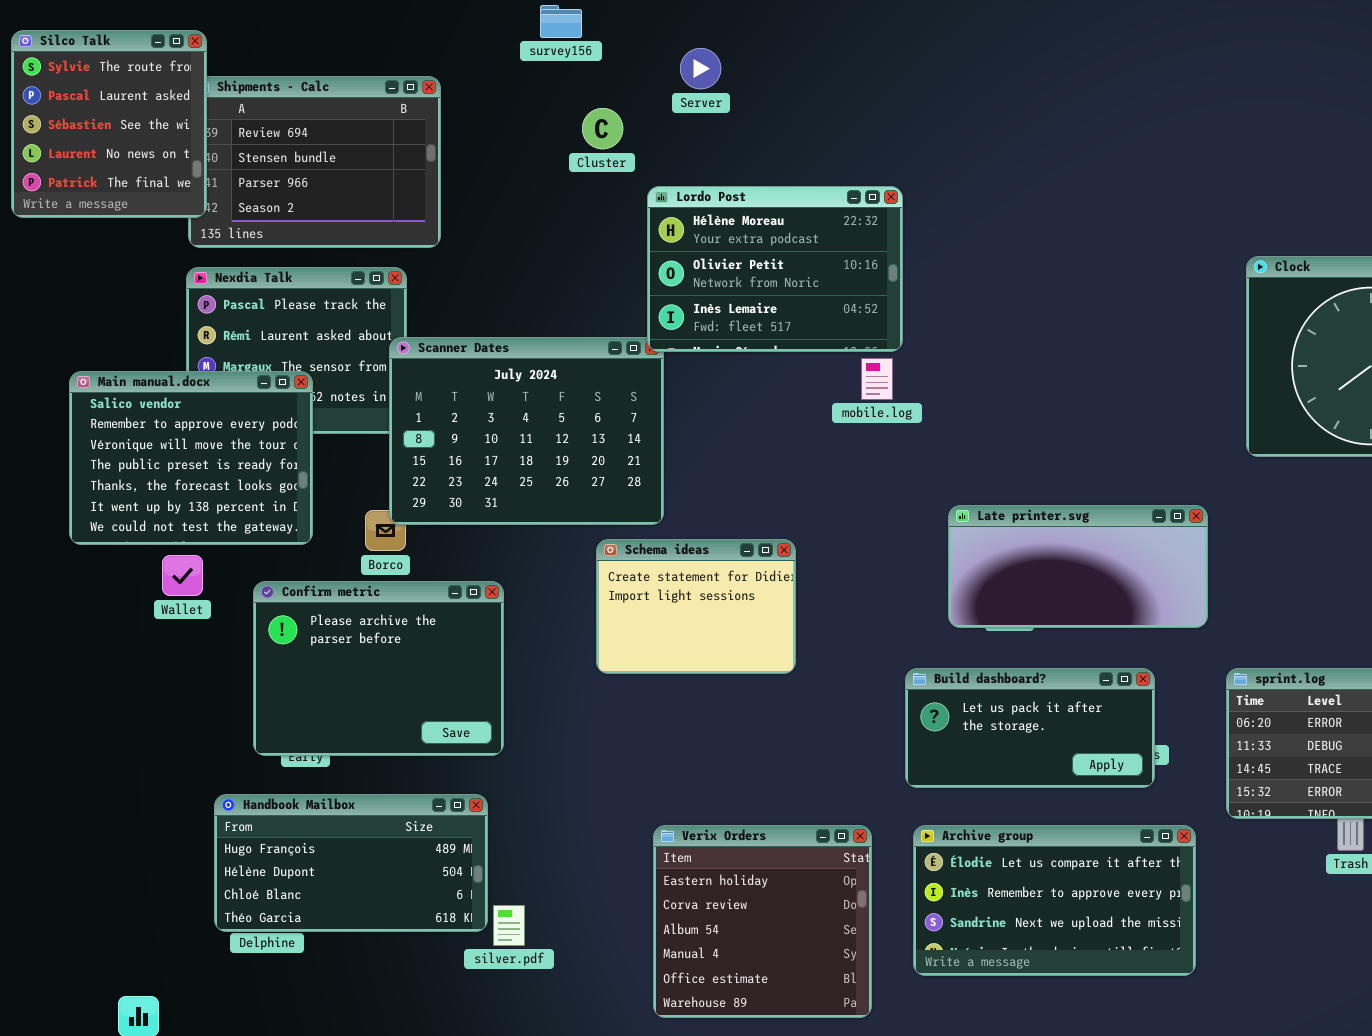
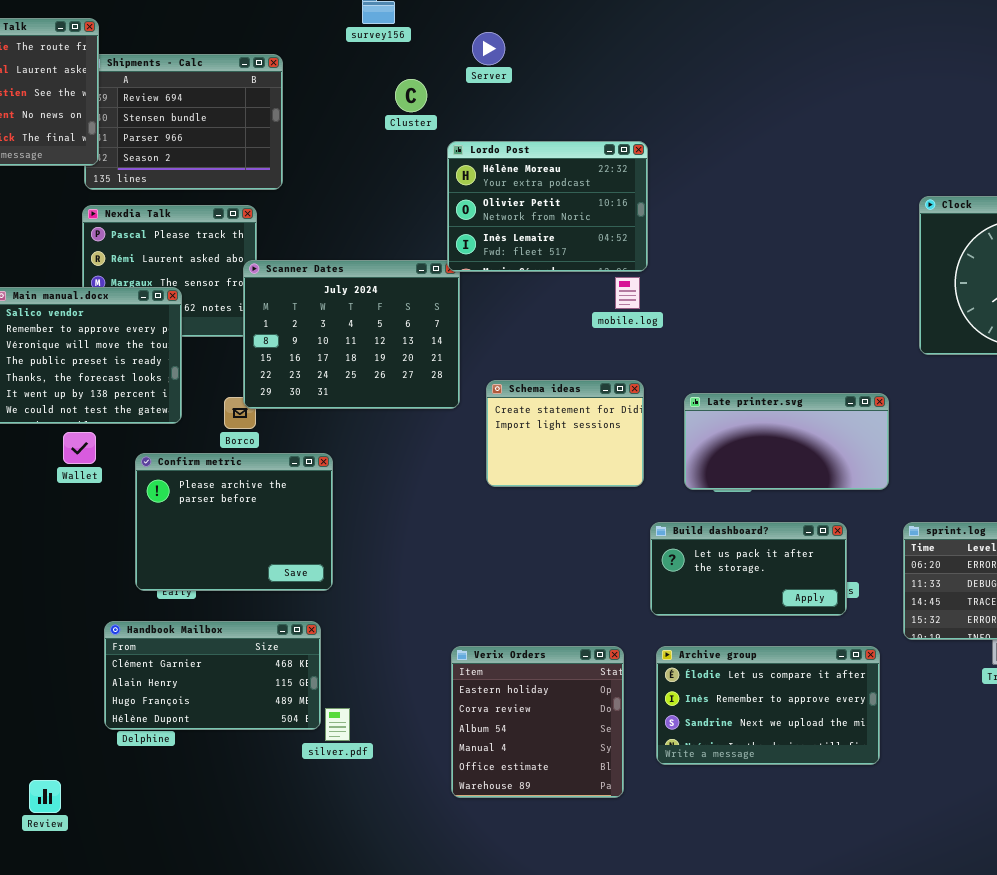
Schema ideas: [596,539,796,674] -> [486,380,644,487], moved
Handbook Mailbox: [214,794,488,932] -> [104,621,321,730], scrolled up 2 rows

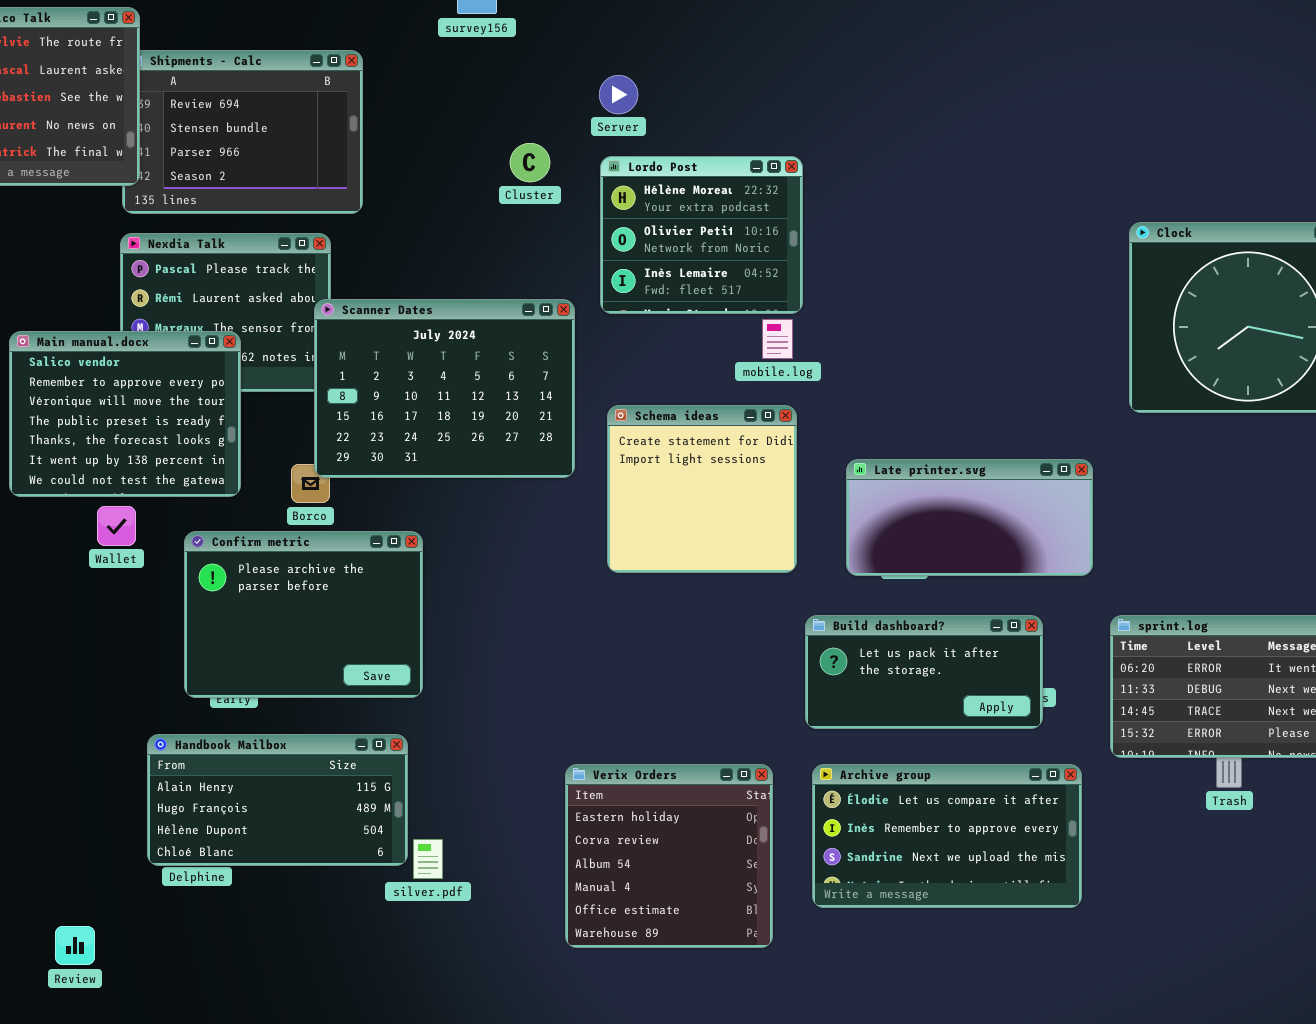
Server: [472,32,505,65] -> [599,75,638,114], moved
Cluster: [395,79,427,112] -> [510,143,550,182], moved
Lordo Post: [447,141,648,272] -> [600,156,803,314], resized
Schema ideas: [486,380,644,487] -> [607,405,797,573], resized
Handbook Mailbox: [104,621,321,730] -> [147,734,408,866], scrolled down 1 row

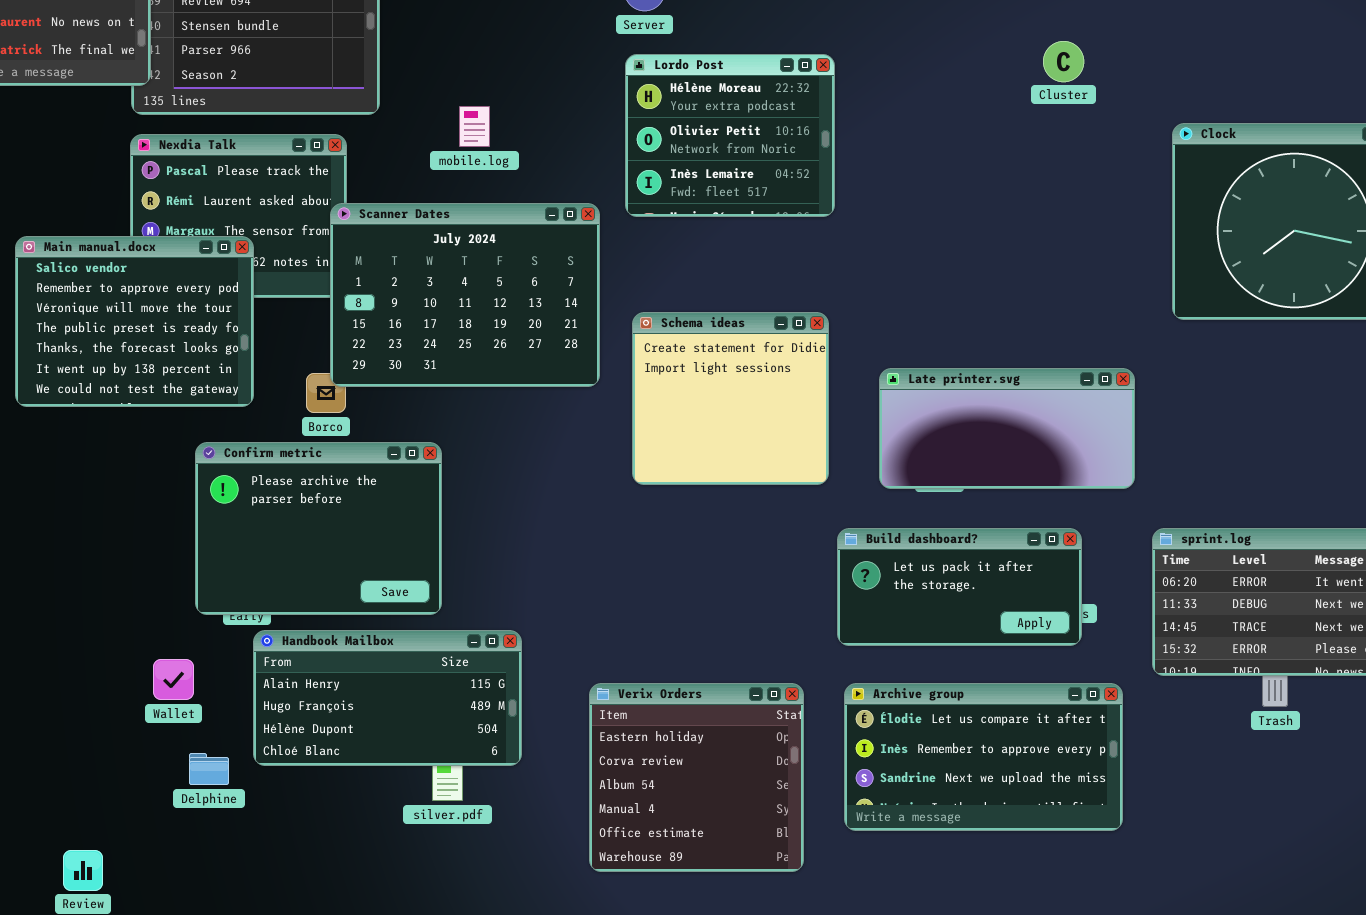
Cluster: [510,143,550,182] -> [1043,41,1084,82], moved
mobile.log: [762,319,793,359] -> [459,106,490,147], moved
Wallet: [97,506,136,546] -> [153,659,194,700], moved
Handbook Mailbox: [147,734,408,866] -> [253,630,522,766], moved

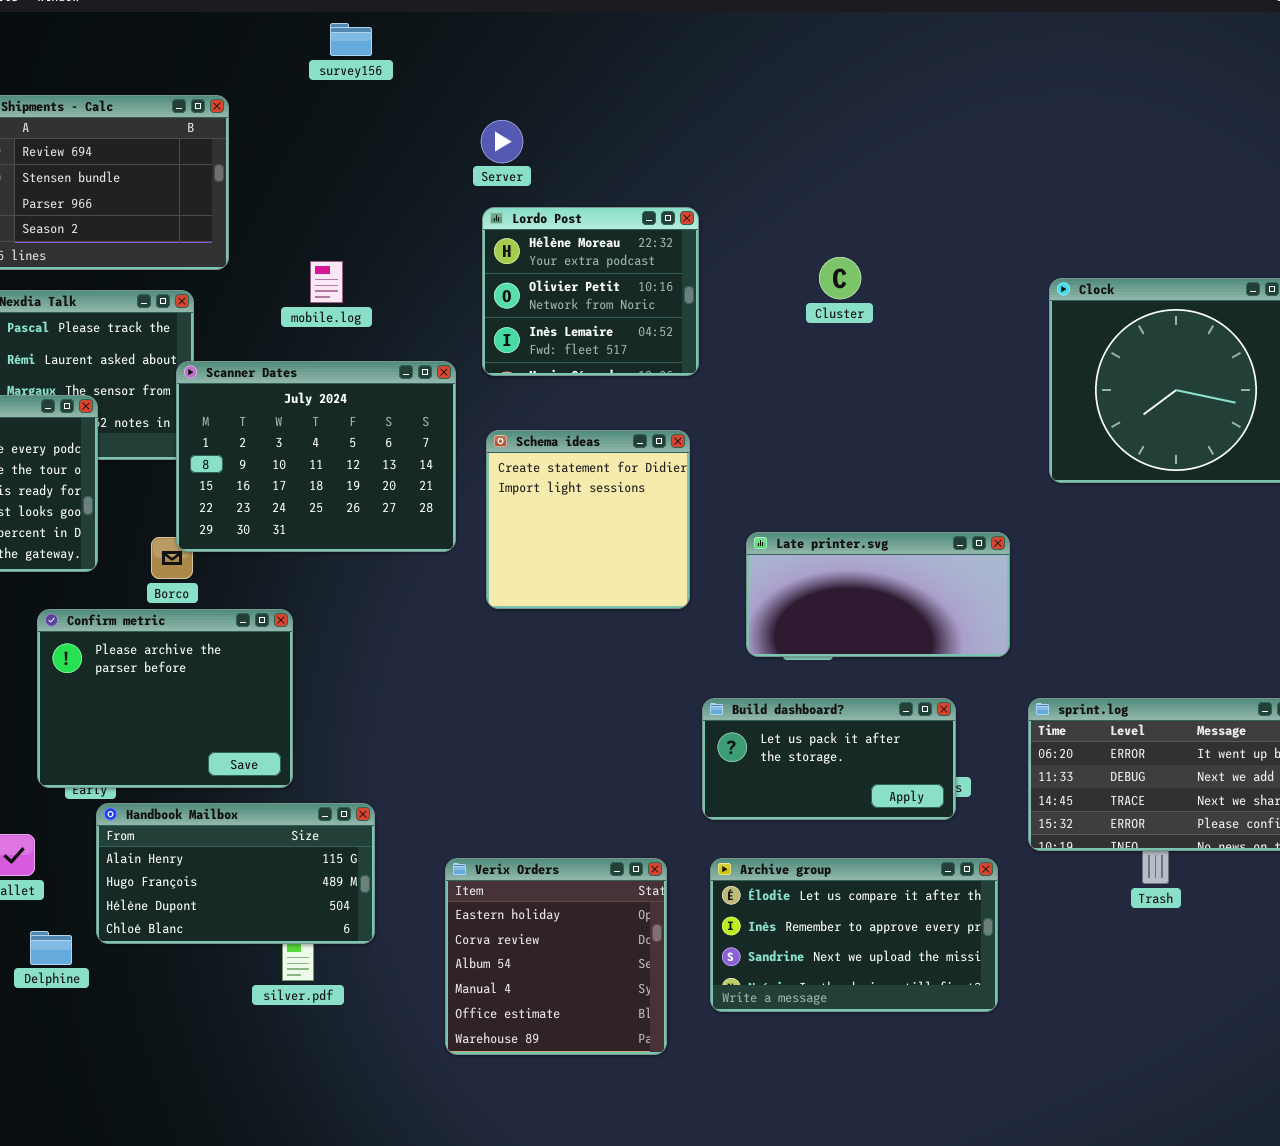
Cluster: [1043,41,1084,82] -> [819,257,861,299], moved
Schema ideas: [632,312,829,485] -> [486,430,690,609], moved

